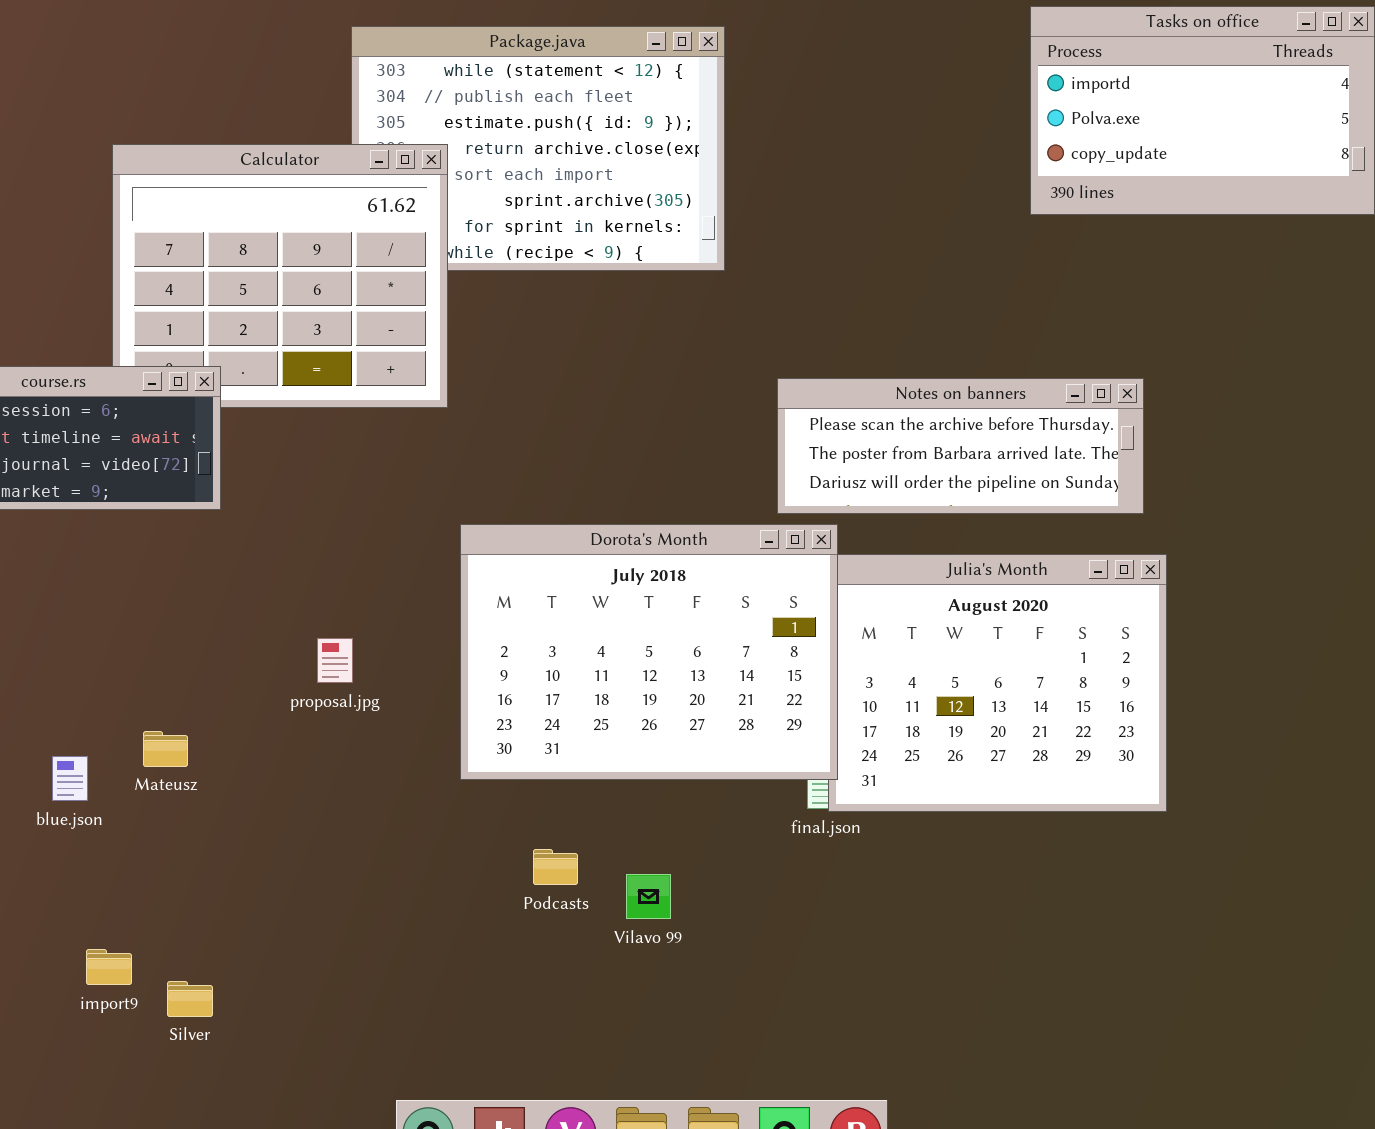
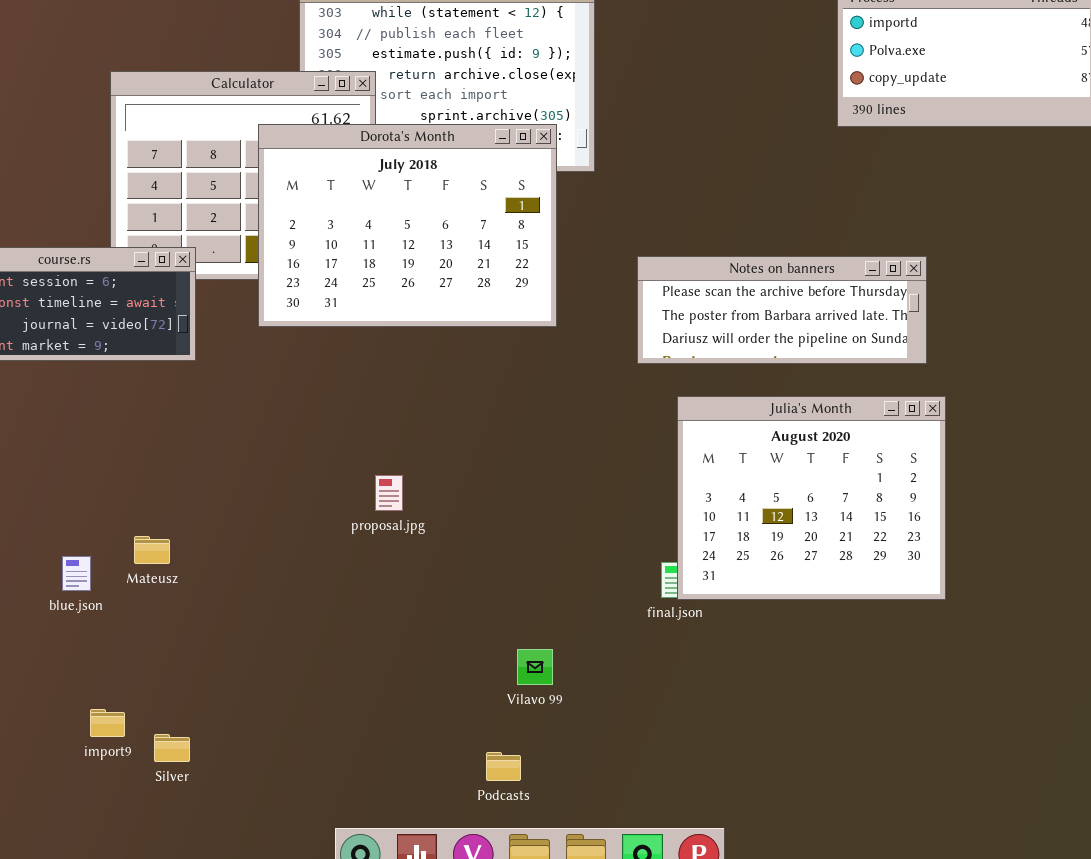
Dorota's Month: [460,524,838,780] -> [258,124,557,327], moved
proposal.jpg: [317,638,353,683] -> [375,475,403,511], moved
Podcasts: [533,849,578,885] -> [486,752,521,781], moved

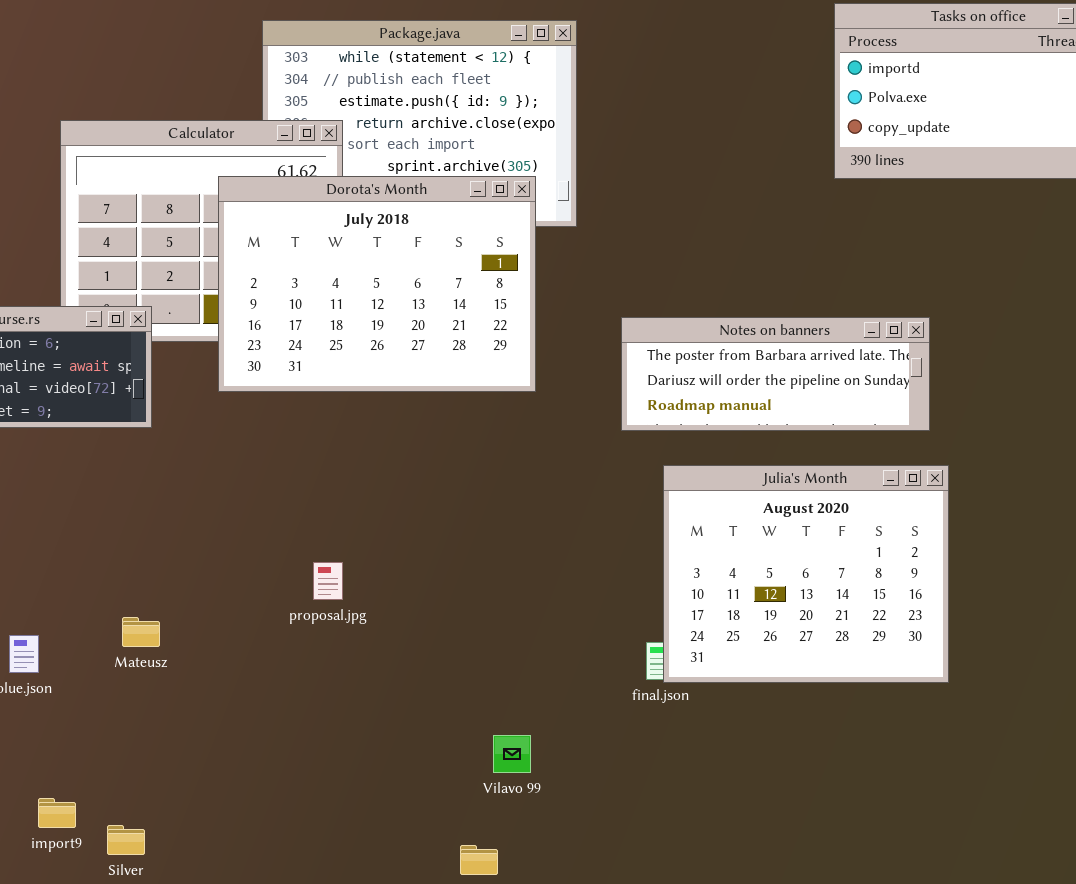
Notes on banners: [637,256,927,364] -> [621,317,930,431], scrolled down 1 row
proposal.jpg: [375,475,403,511] -> [313,562,343,600], moved
Mateusz: [134,536,170,564] -> [122,617,160,647], moved

